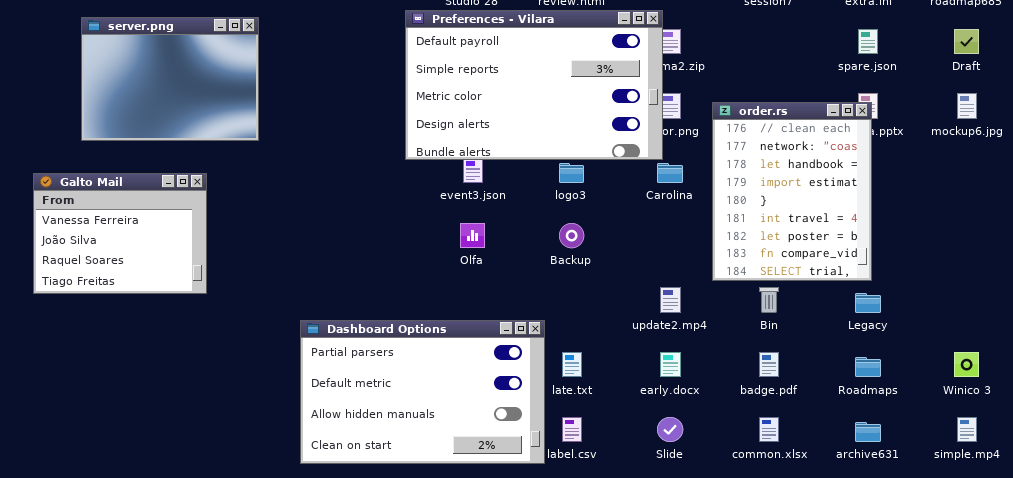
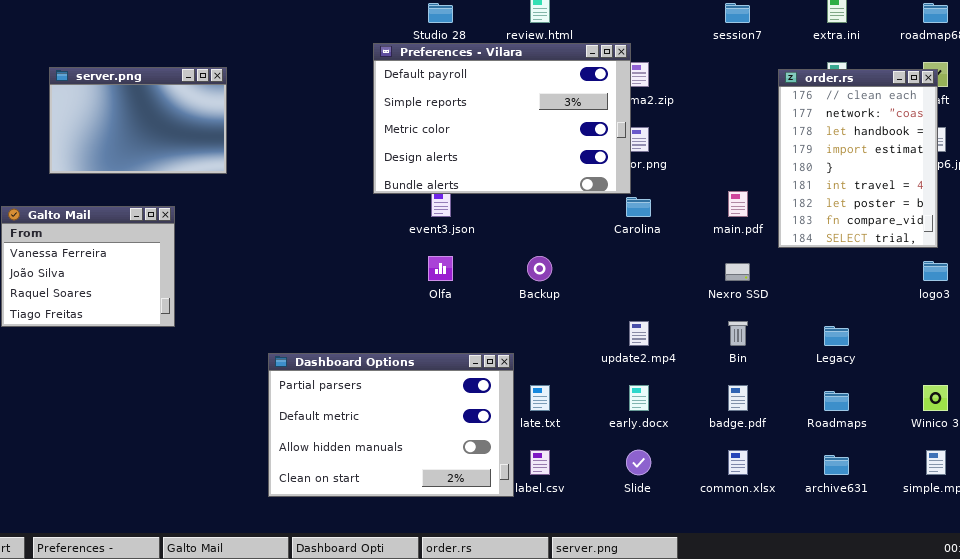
server.png: [81,17,259,141] -> [49,67,227,174], resized
order.rs: [712,102,872,281] -> [778,69,938,248], moved
logo3: [559,163,584,183] -> [923,261,948,281], moved

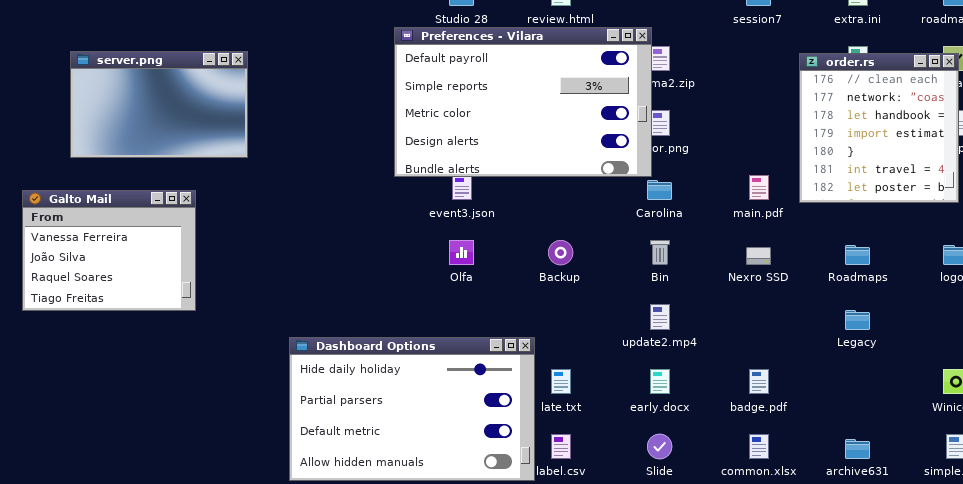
order.rs: [778,69,938,248] -> [799,53,959,203], resized
Bin: [728,321,748,346] -> [650,240,670,265], moved
Dashboard Options: [268,353,514,497] -> [289,337,535,481], scrolled up 1 row
Roadmaps: [824,391,849,411] -> [845,245,870,265], moved

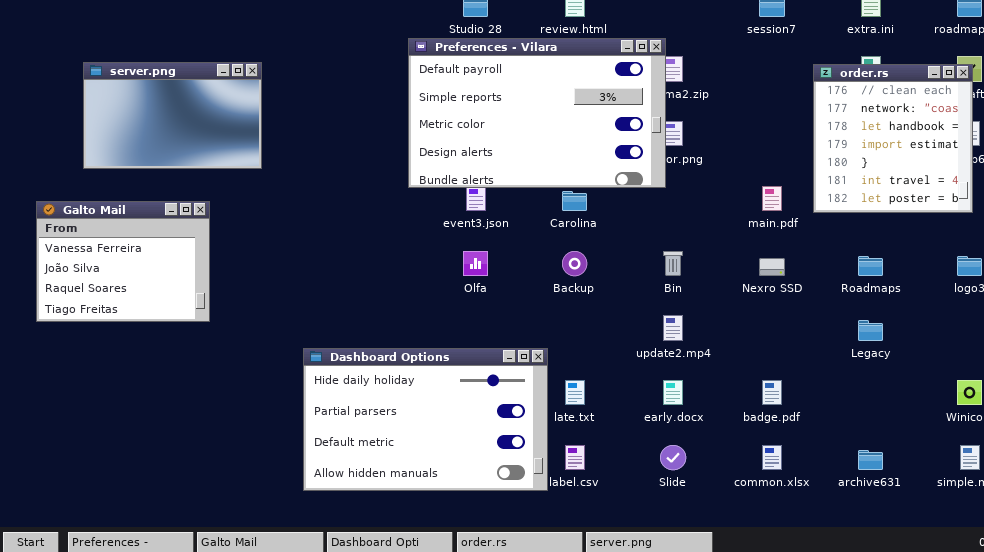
Carolina: [647,180,672,200] -> [562,191,587,211], moved

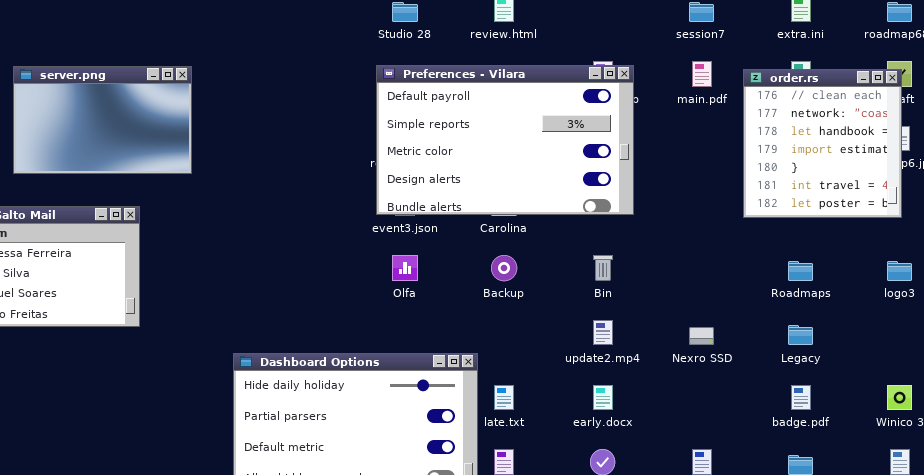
Preferences - Vilara: [408,38,666,188] -> [376,65,634,215], moved
main.pdf: [762,186,782,211] -> [692,61,712,87], moved
Nexro SSD: [759,258,785,276] -> [689,327,714,345], moved
badge.pdf: [762,380,782,405] -> [791,385,811,410], moved

